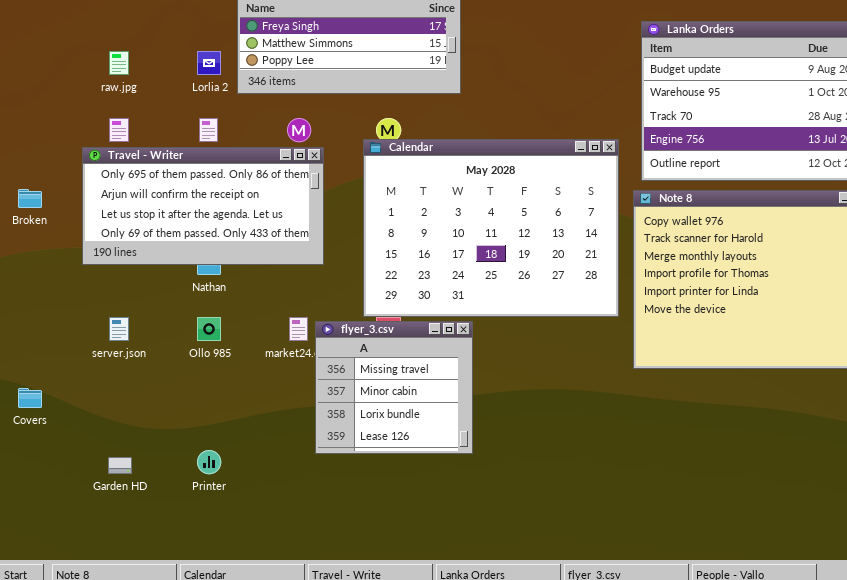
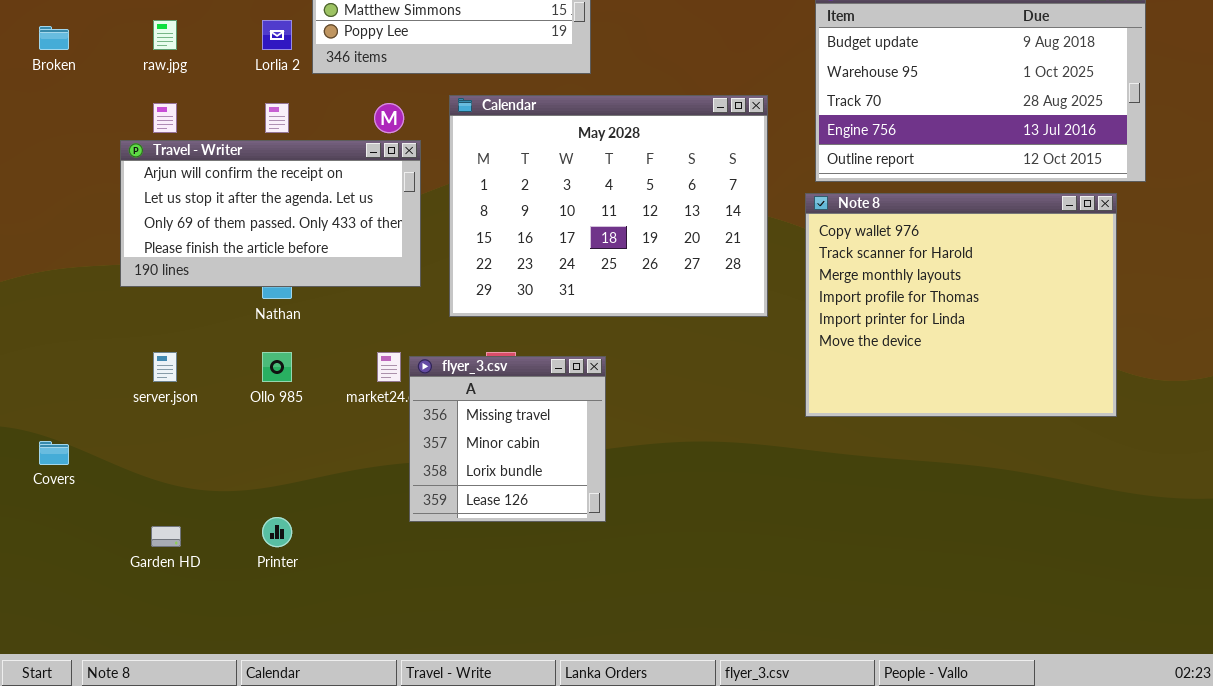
Calendar: [363,139,619,317] -> [449,95,768,317], moved
Travel - Writer: [82,147,324,265] -> [120,140,421,287], scrolled down 1 row
Broken: [18,189,42,208] -> [39,26,69,50], moved

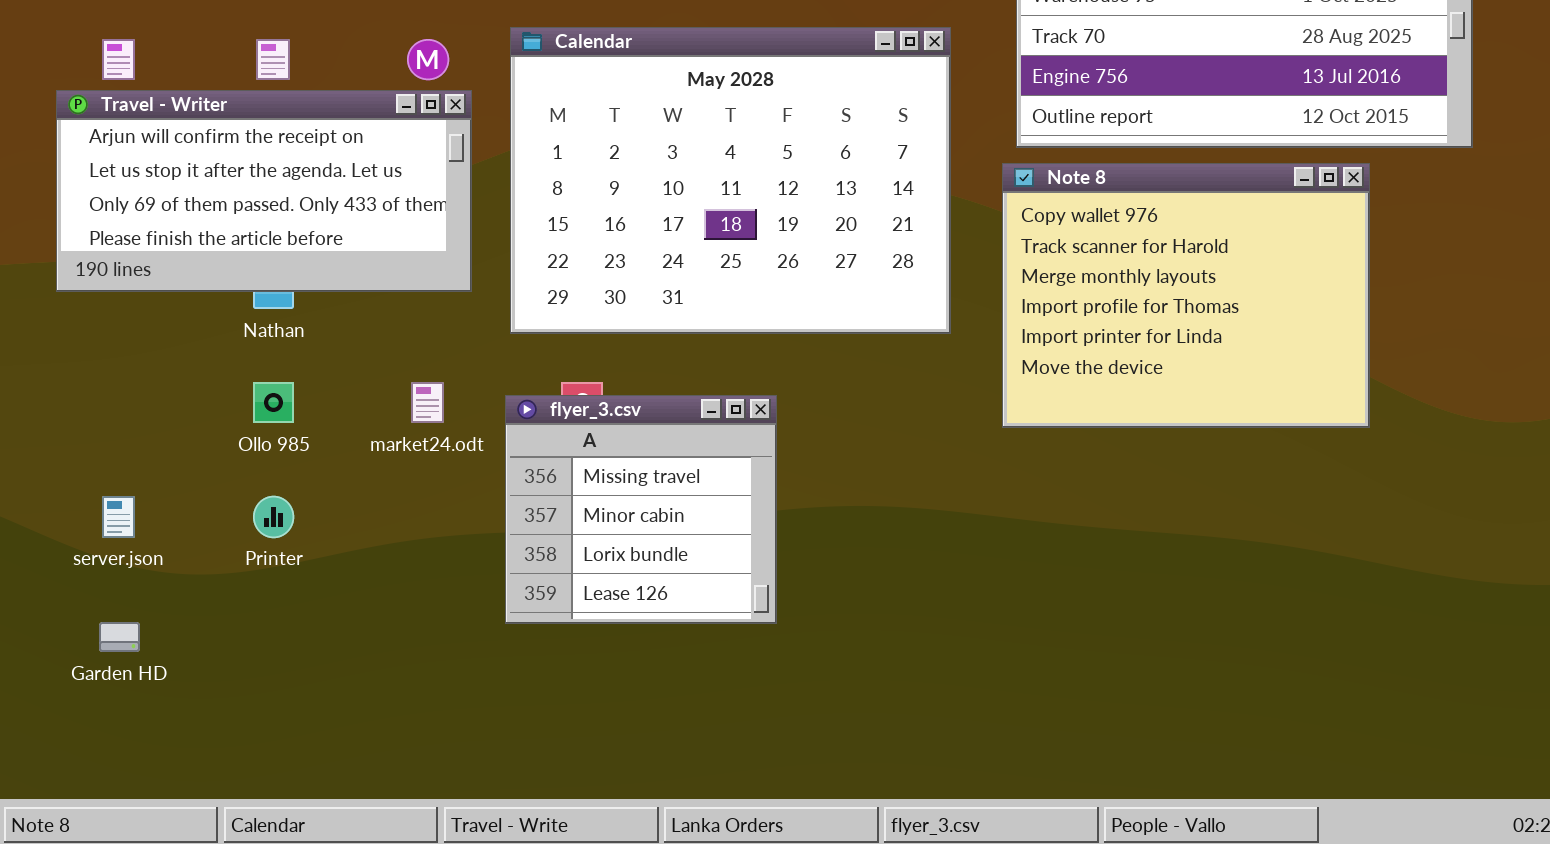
Note 8: [805,193,1117,417] -> [1002,163,1370,428], resized
server.json: [153,352,177,382] -> [102,496,135,538], moved
flyer_3.csv: [409,356,606,522] -> [505,395,777,624], moved
Printer: [262,517,292,547] -> [253,496,294,538], moved

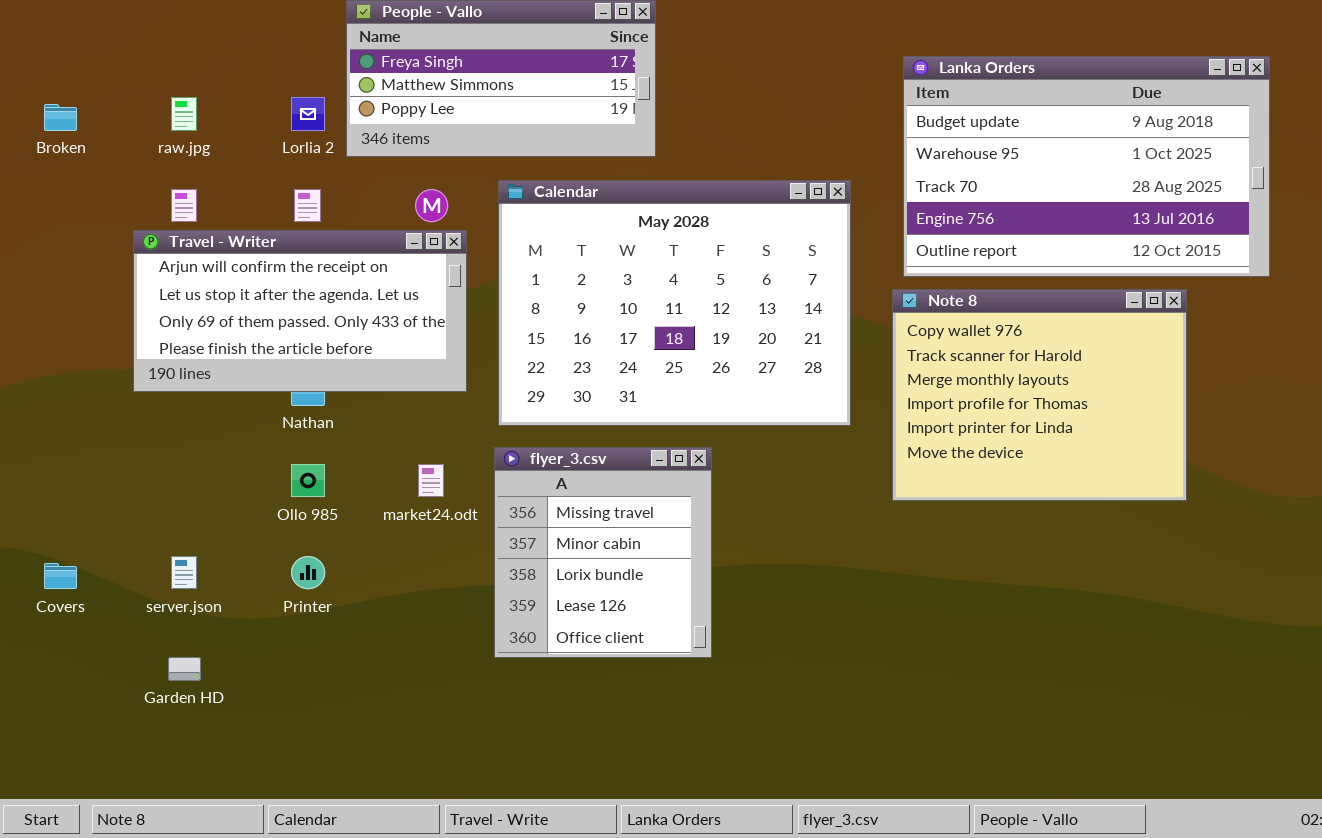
flyer_3.csv: [505,395,777,624] -> [494,447,712,658], resized

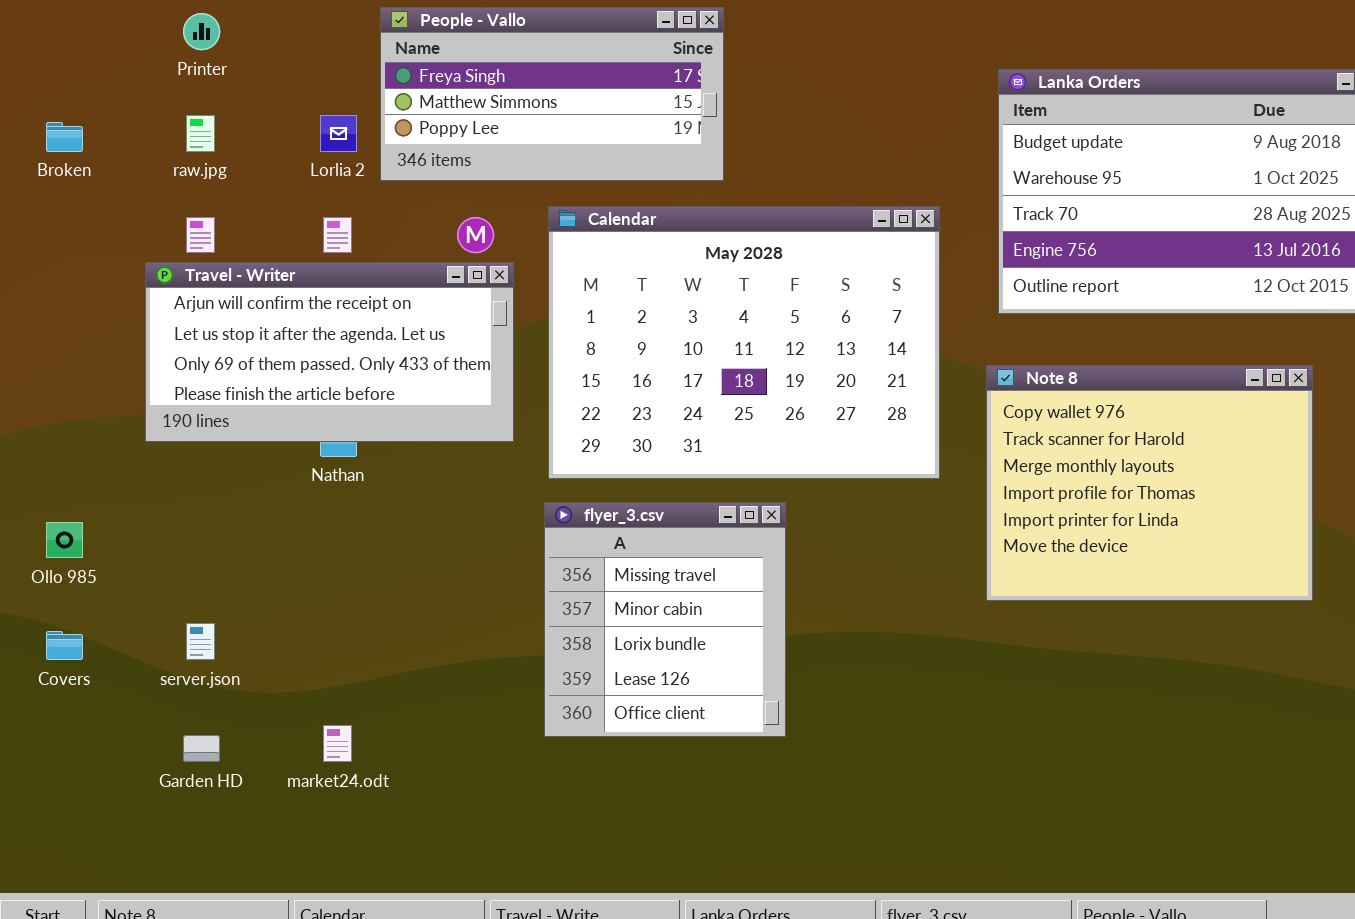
Note 8: [892,289,1187,501] -> [986,365,1313,601], moved
Ollo 985: [291,464,325,497] -> [46,522,83,558], moved
market24.odt: [418,464,444,497] -> [323,725,352,762], moved
Printer: [291,556,325,589] -> [183,13,220,50], moved

